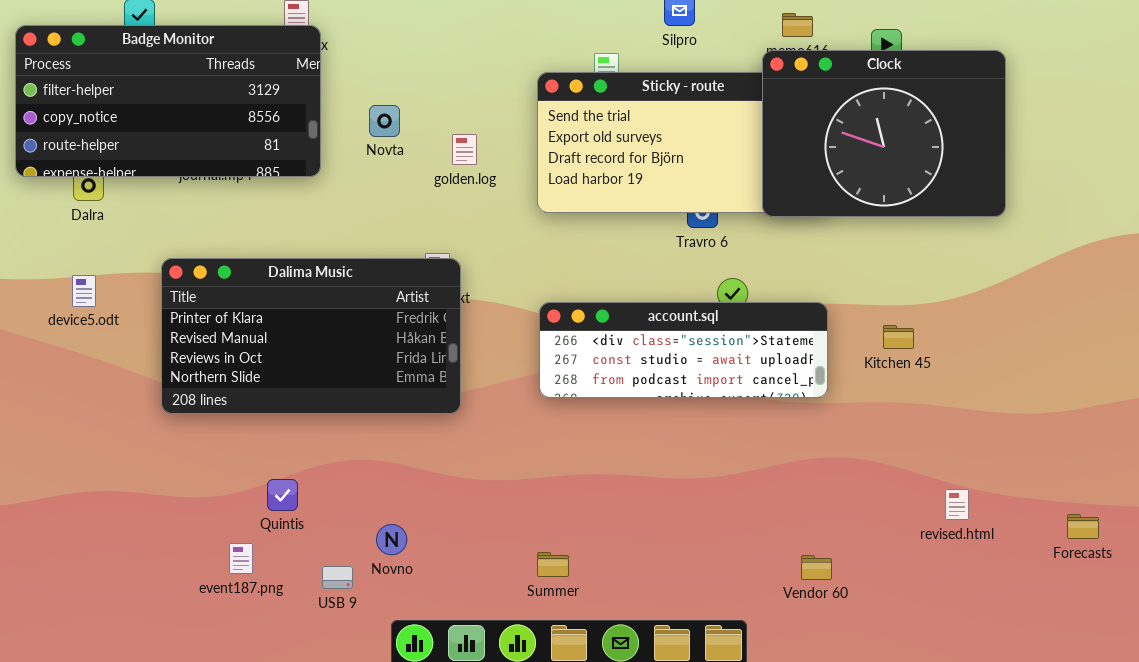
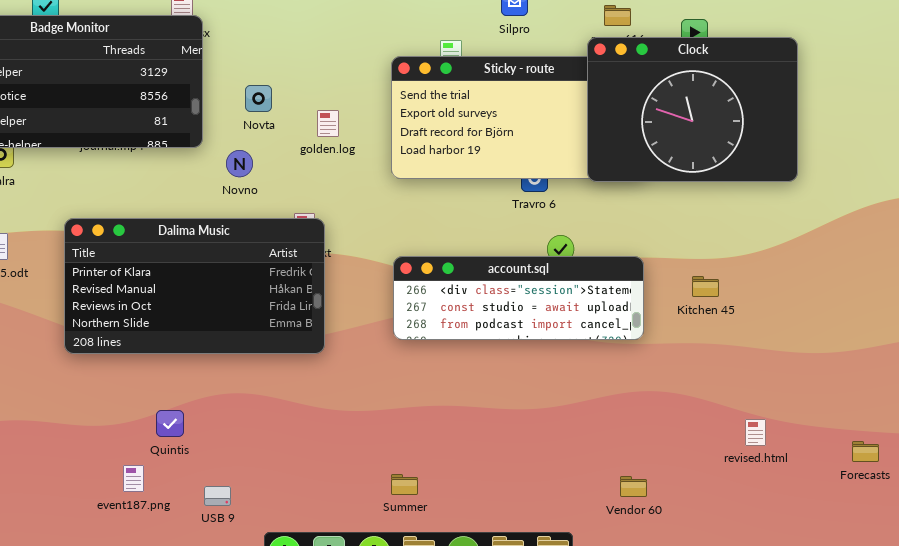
Novno: [376,524,407,555] -> [226,150,253,177], moved

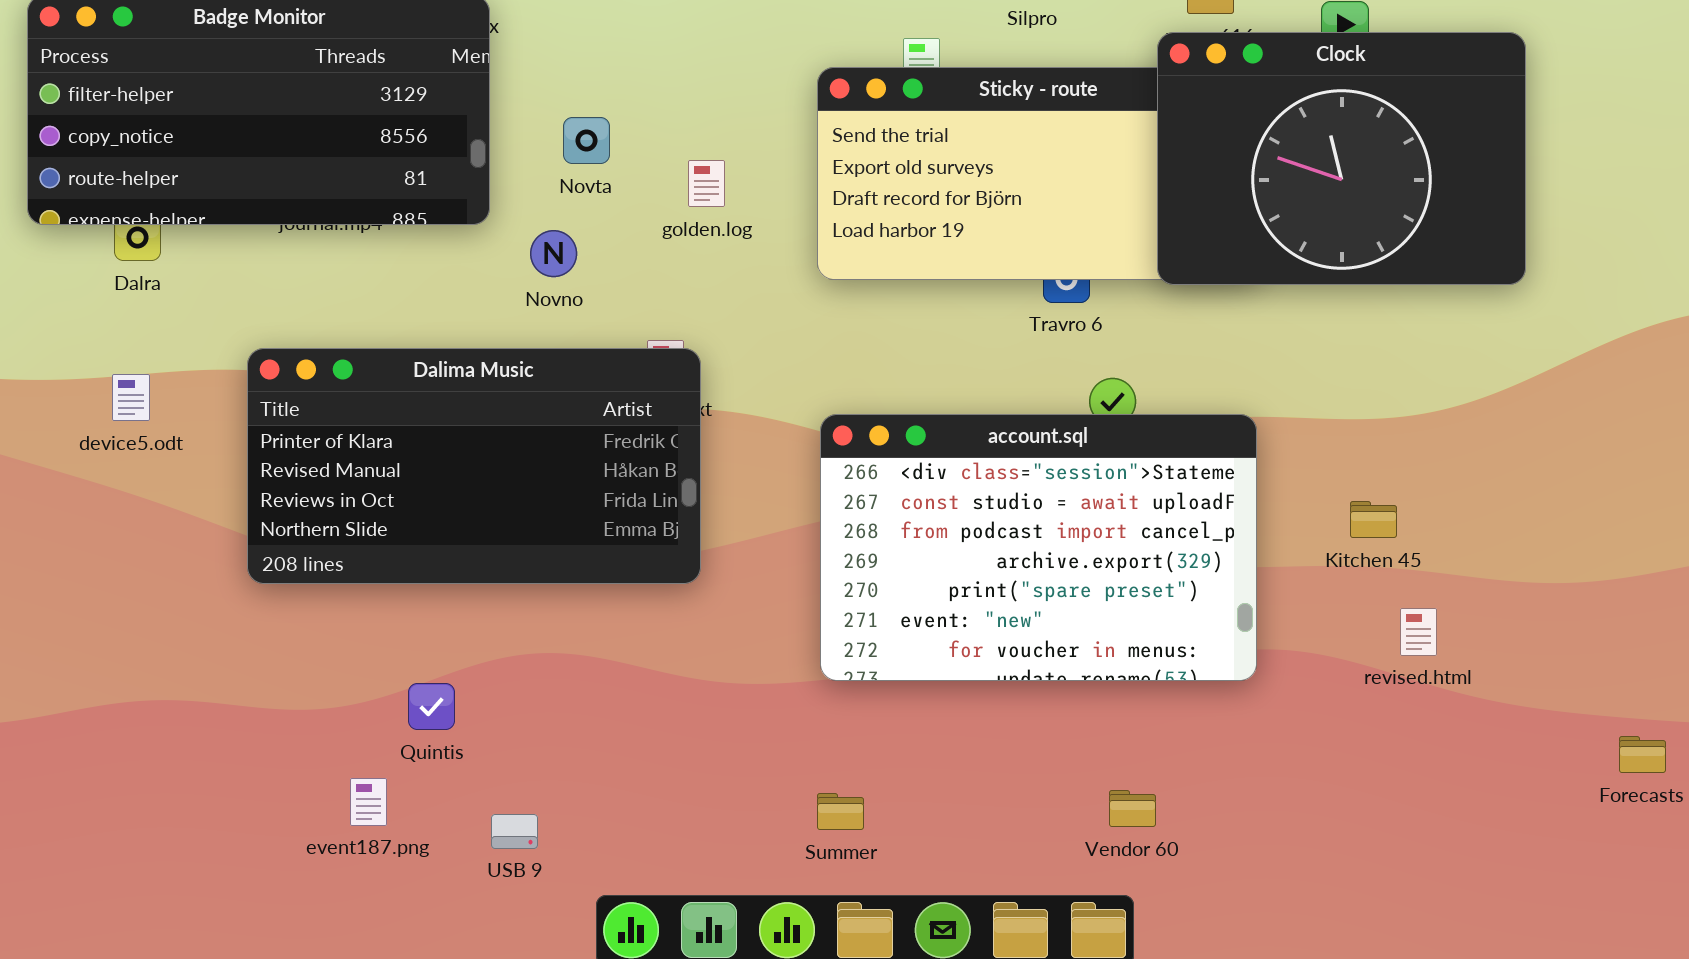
account.sql: [393,256,644,340] -> [820,414,1257,681], resized
Kitchen 45: [692,276,719,297] -> [1350,501,1397,538], moved
revised.html: [745,419,766,446] -> [1400,608,1437,656], moved
Vendor 60: [620,476,647,497] -> [1109,790,1156,827], moved

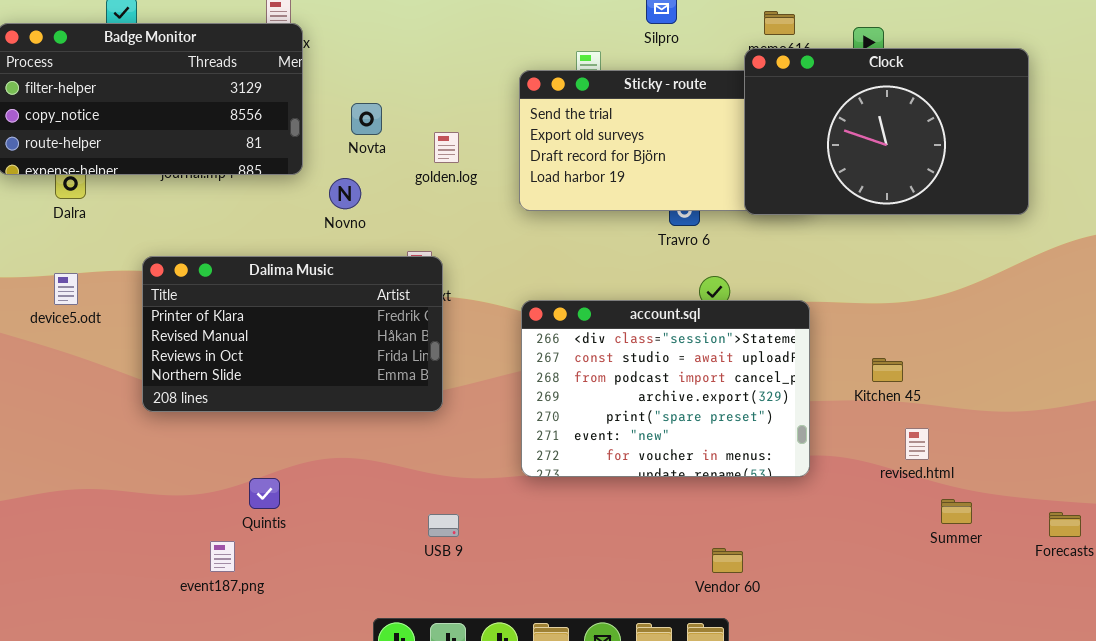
Clock: [1157,32,1526,285] -> [744,48,1029,215], resized
Summer: [817,793,864,830] -> [941,499,972,524], moved
USB 9: [491,814,538,849] -> [428,514,459,537], moved

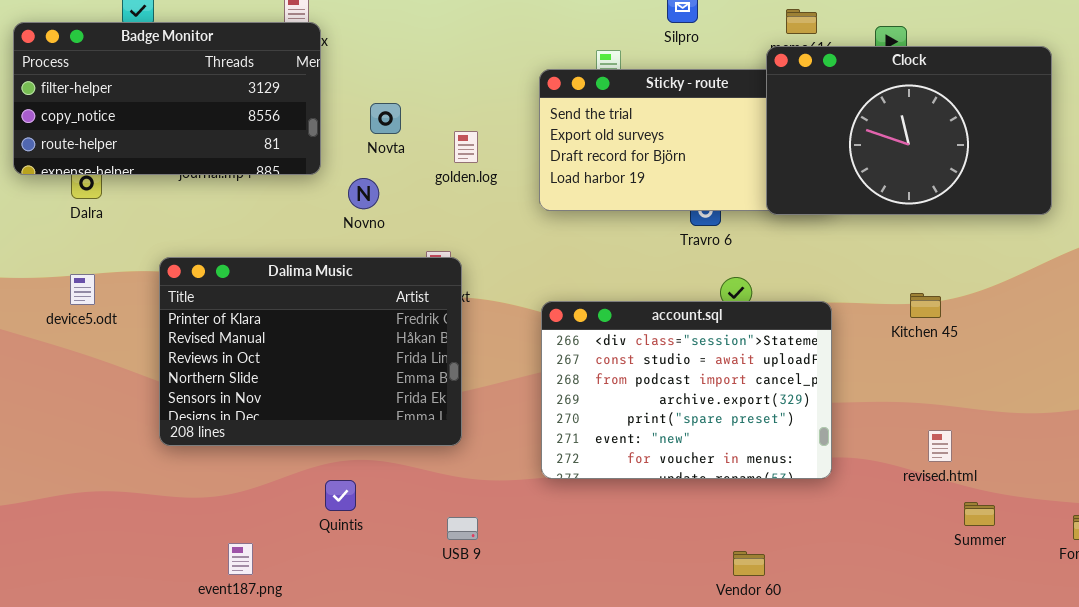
Dalima Music: [142,256,443,412] -> [159,257,462,446], resized
Kitchen 45: [872,358,903,382] -> [910,293,941,318], moved
Quintis: [249,478,280,509] -> [325,480,356,511], moved

